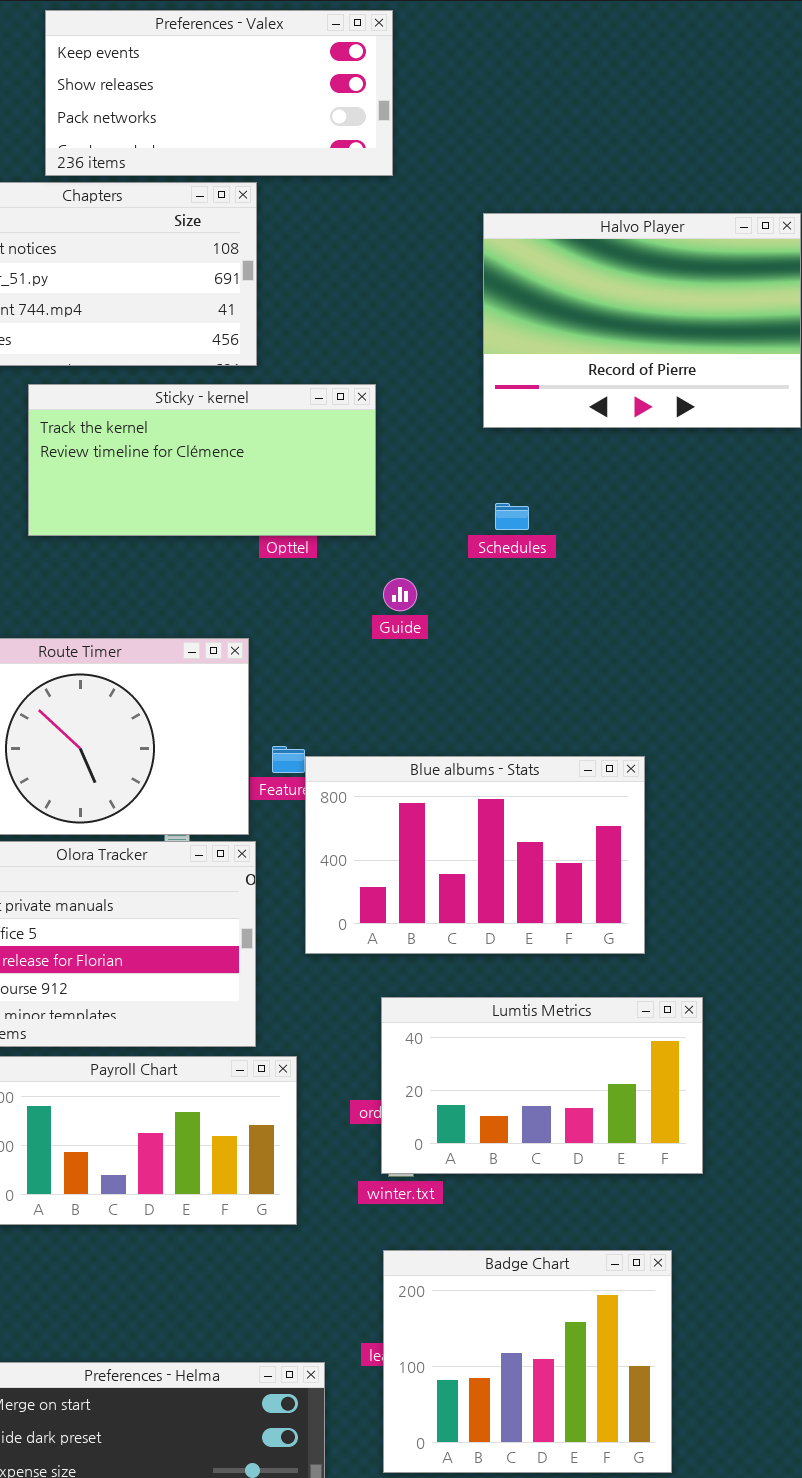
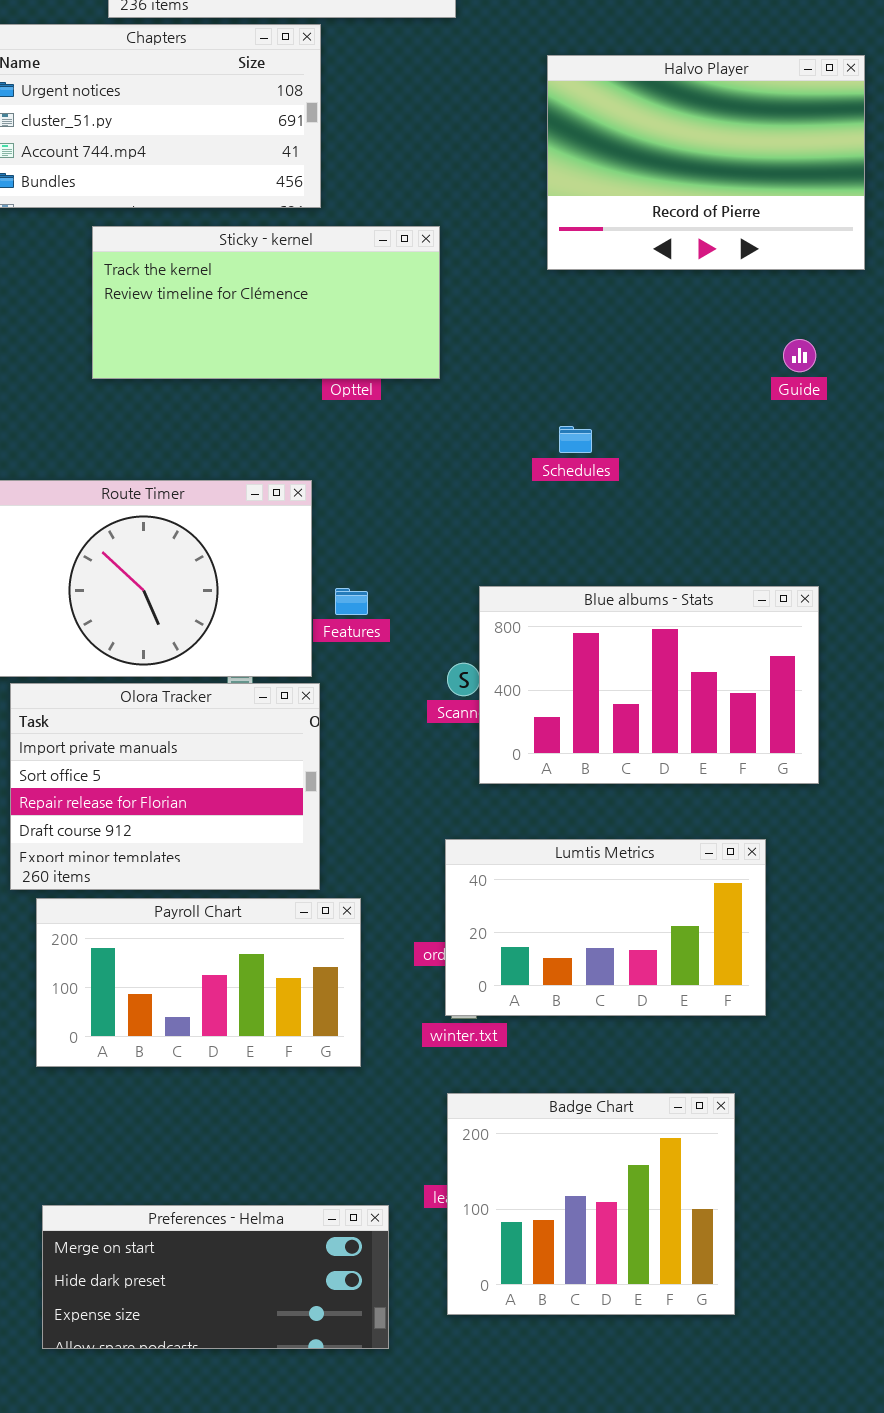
Schedules: [495,503,529,530] -> [559,426,592,453], moved
Guide: [383,578,417,611] -> [783,339,816,372], moved
Blue albums - Stats: [305,756,645,954] -> [479,586,819,784], moved

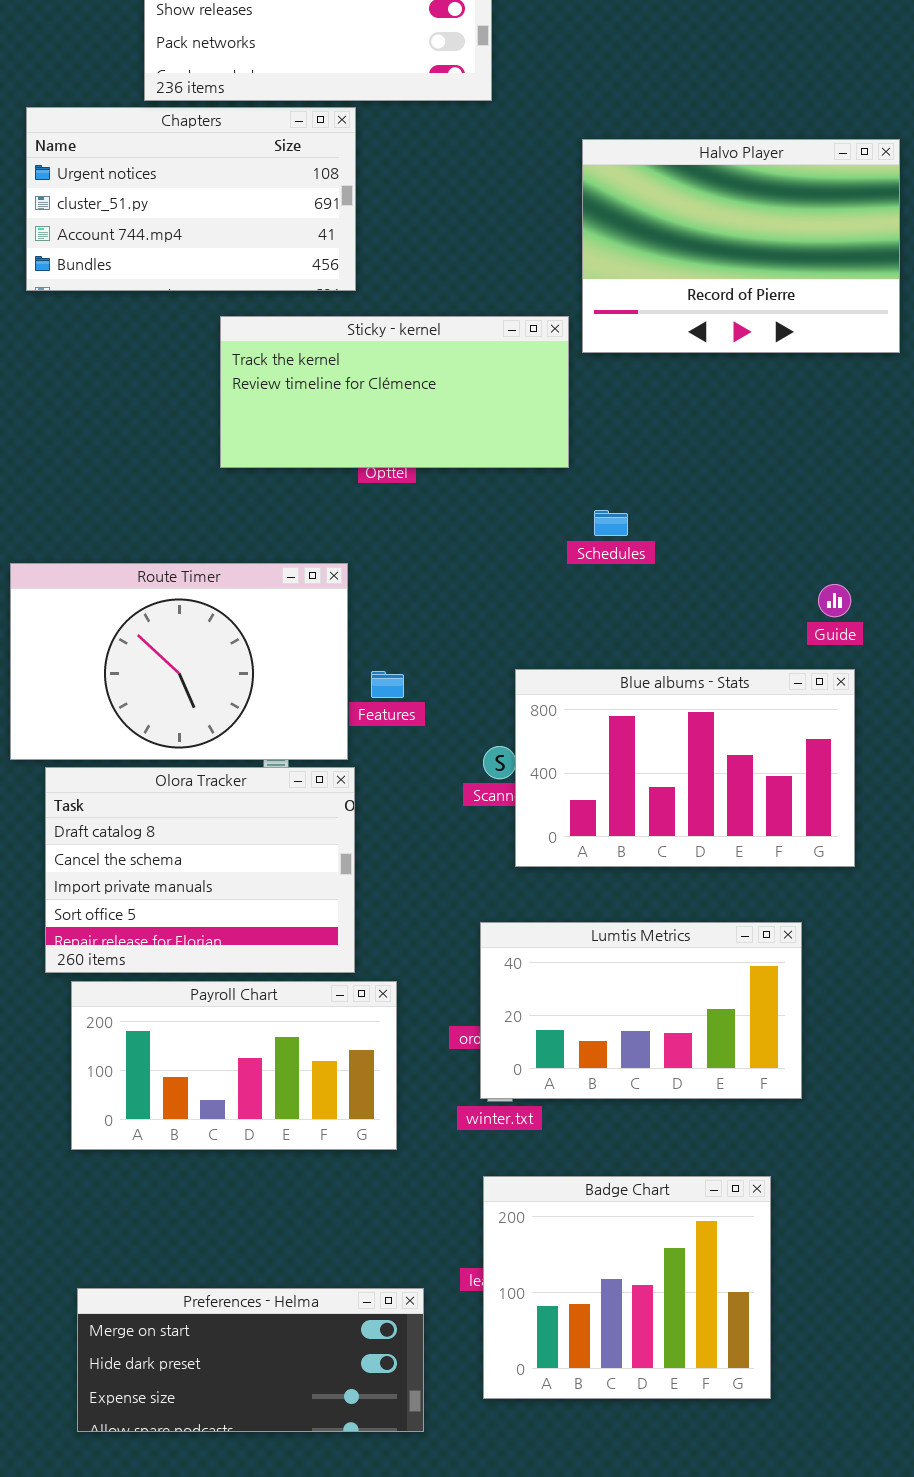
Sticky - kernel: [92,226,440,379] -> [220,316,569,468], moved
Guide: [783,339,816,372] -> [818,584,851,617], moved
Olora Tracker: [10,683,320,890] -> [45,767,355,973], scrolled up 2 rows

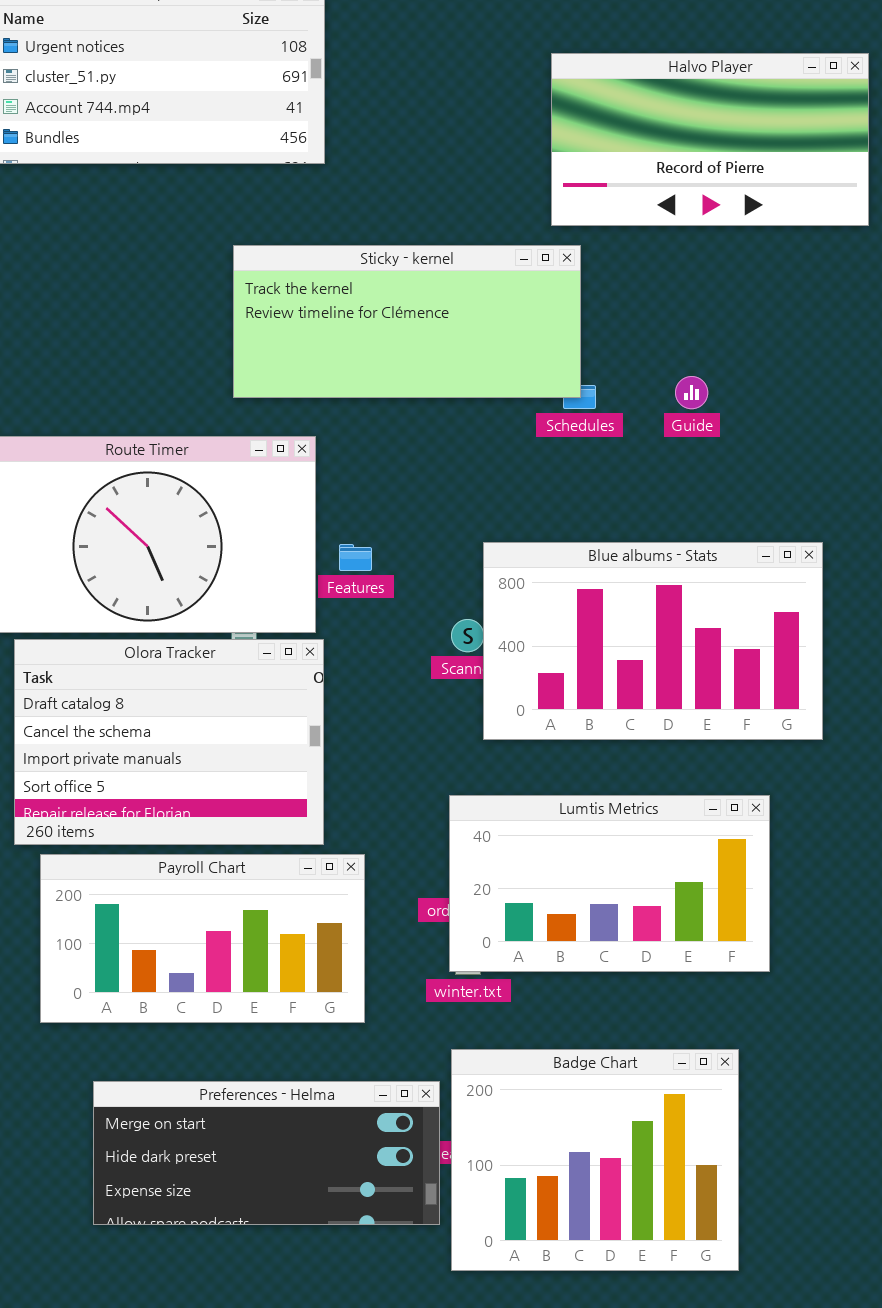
Halvo Player: [582,139,900,353] -> [551,53,869,226], resized
Sticky - kernel: [220,316,569,468] -> [233,245,581,398], moved
Guide: [818,584,851,617] -> [675,376,708,409], moved
Preferences - Helma: [77,1288,424,1432] -> [93,1081,440,1225], moved

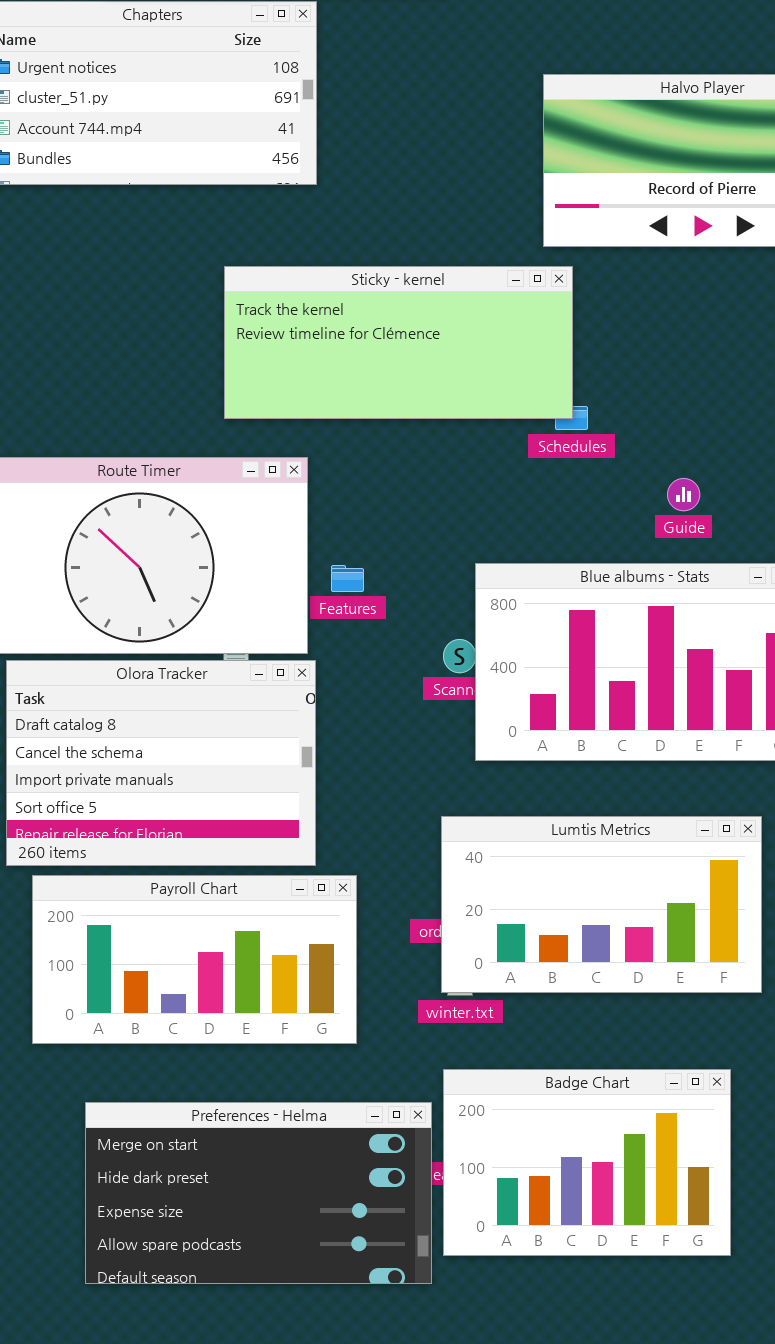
Guide: [675,376,708,409] -> [667,478,700,511], moved
Badge Chart: [451,1049,739,1271] -> [443,1069,731,1256], resized
Preferences - Helma: [93,1081,440,1225] -> [85,1102,432,1284], resized

